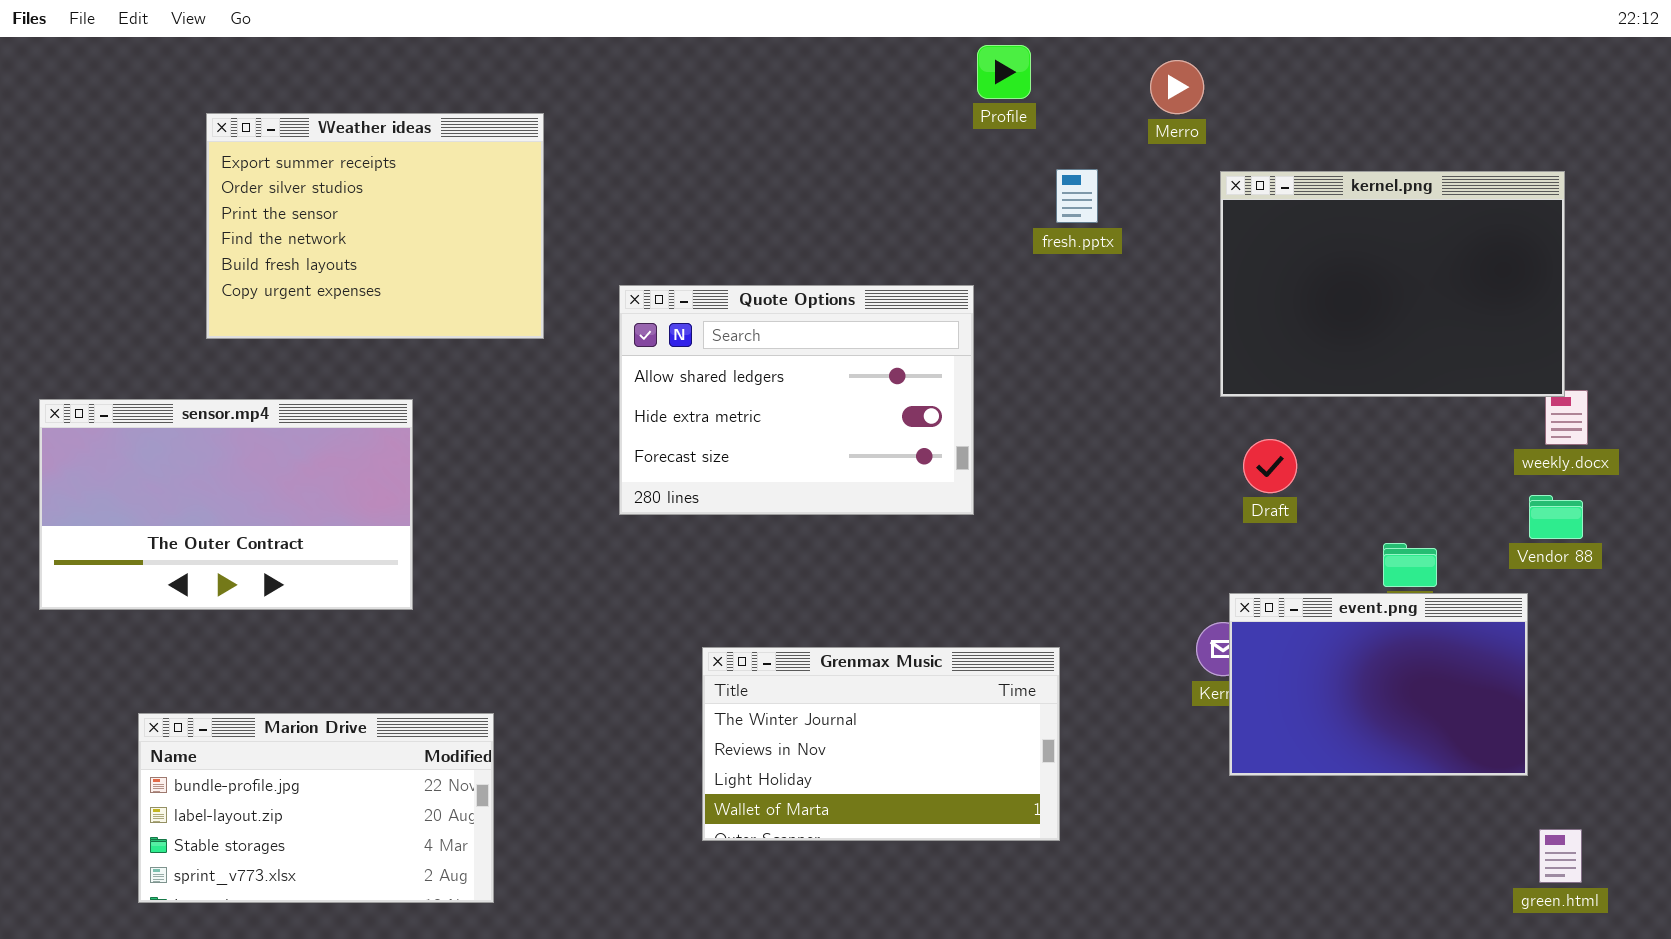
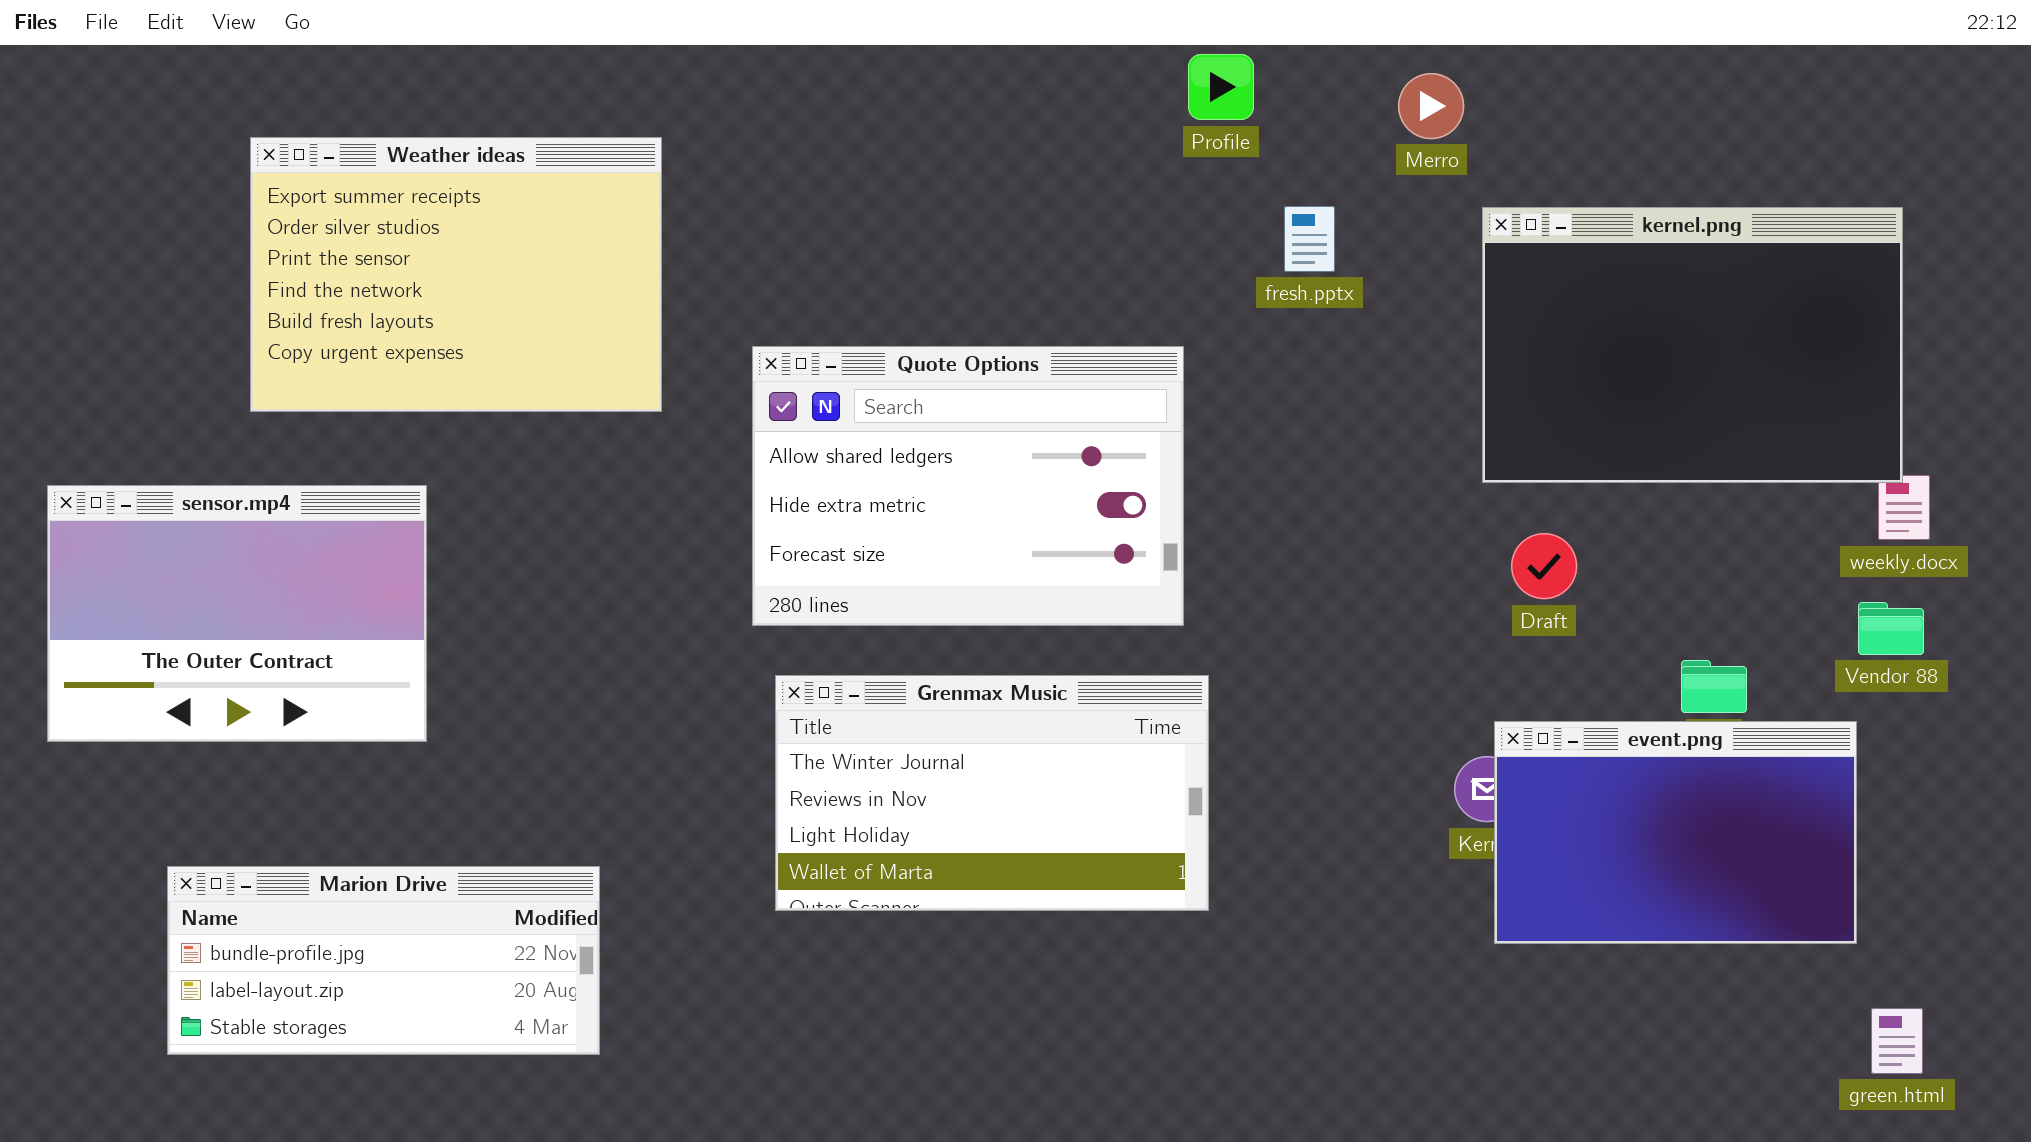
sensor.mp4: [39,399,413,610] -> [47,485,427,742], resized
Grenmax Music: [702,647,1060,841] -> [775,675,1209,911], moved
Marion Drive: [138,713,494,903] -> [167,866,600,1055], resized

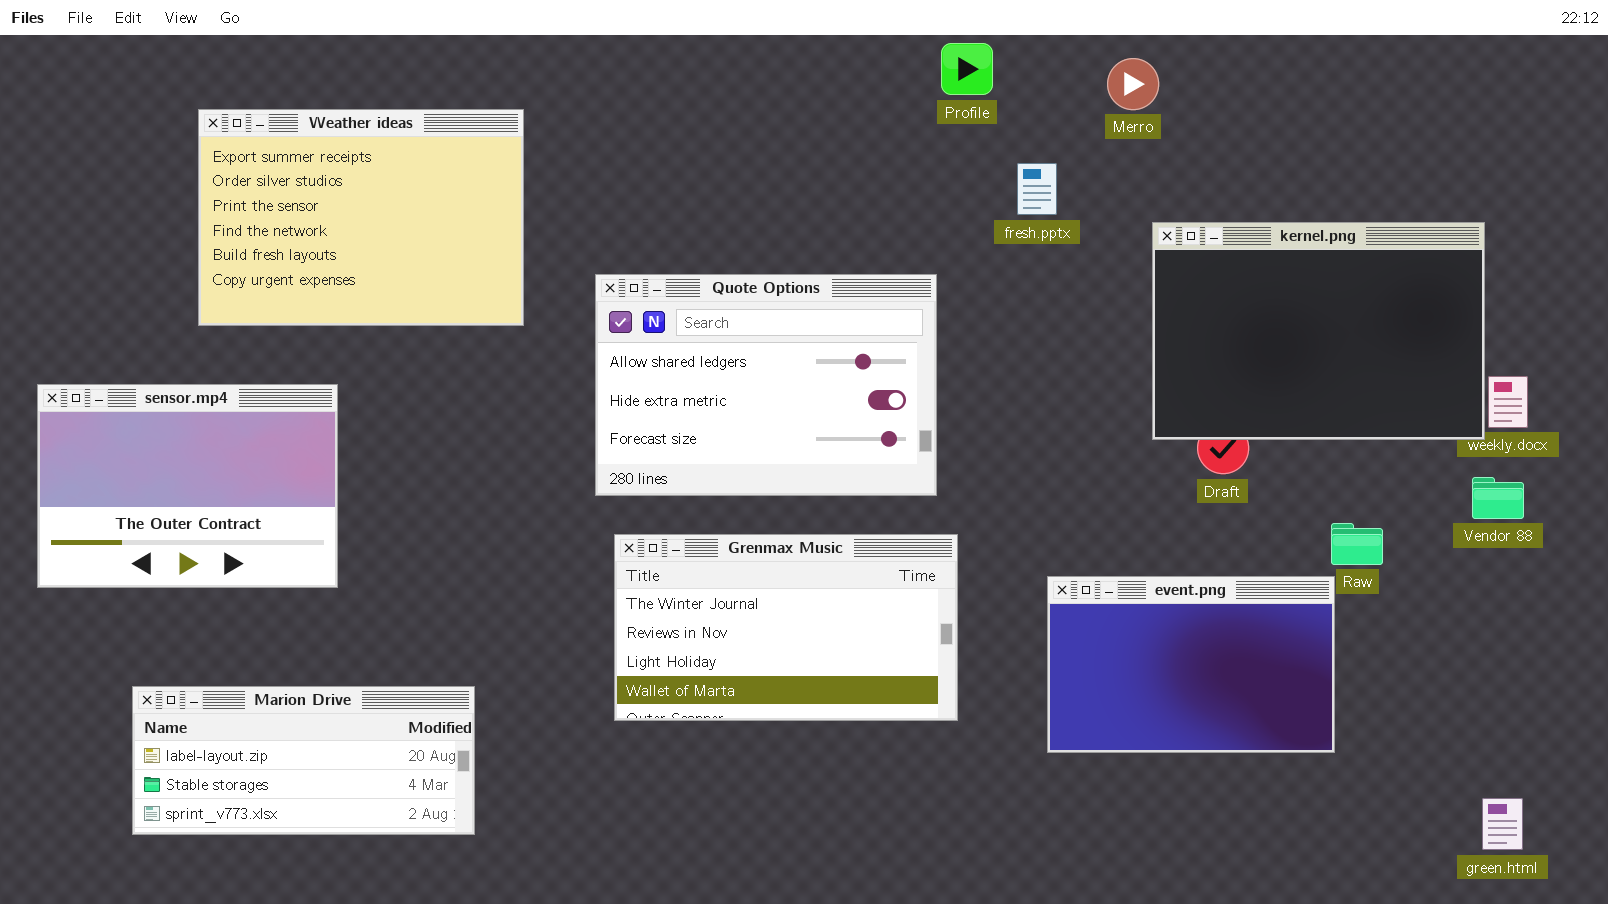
kernel.png: [1482,207,1903,483] -> [1152,222,1485,440], moved
event.png: [1494,721,1857,944] -> [1047,576,1335,753], moved
Marion Drive: [167,866,600,1055] -> [132,686,475,835], scrolled down 1 row

